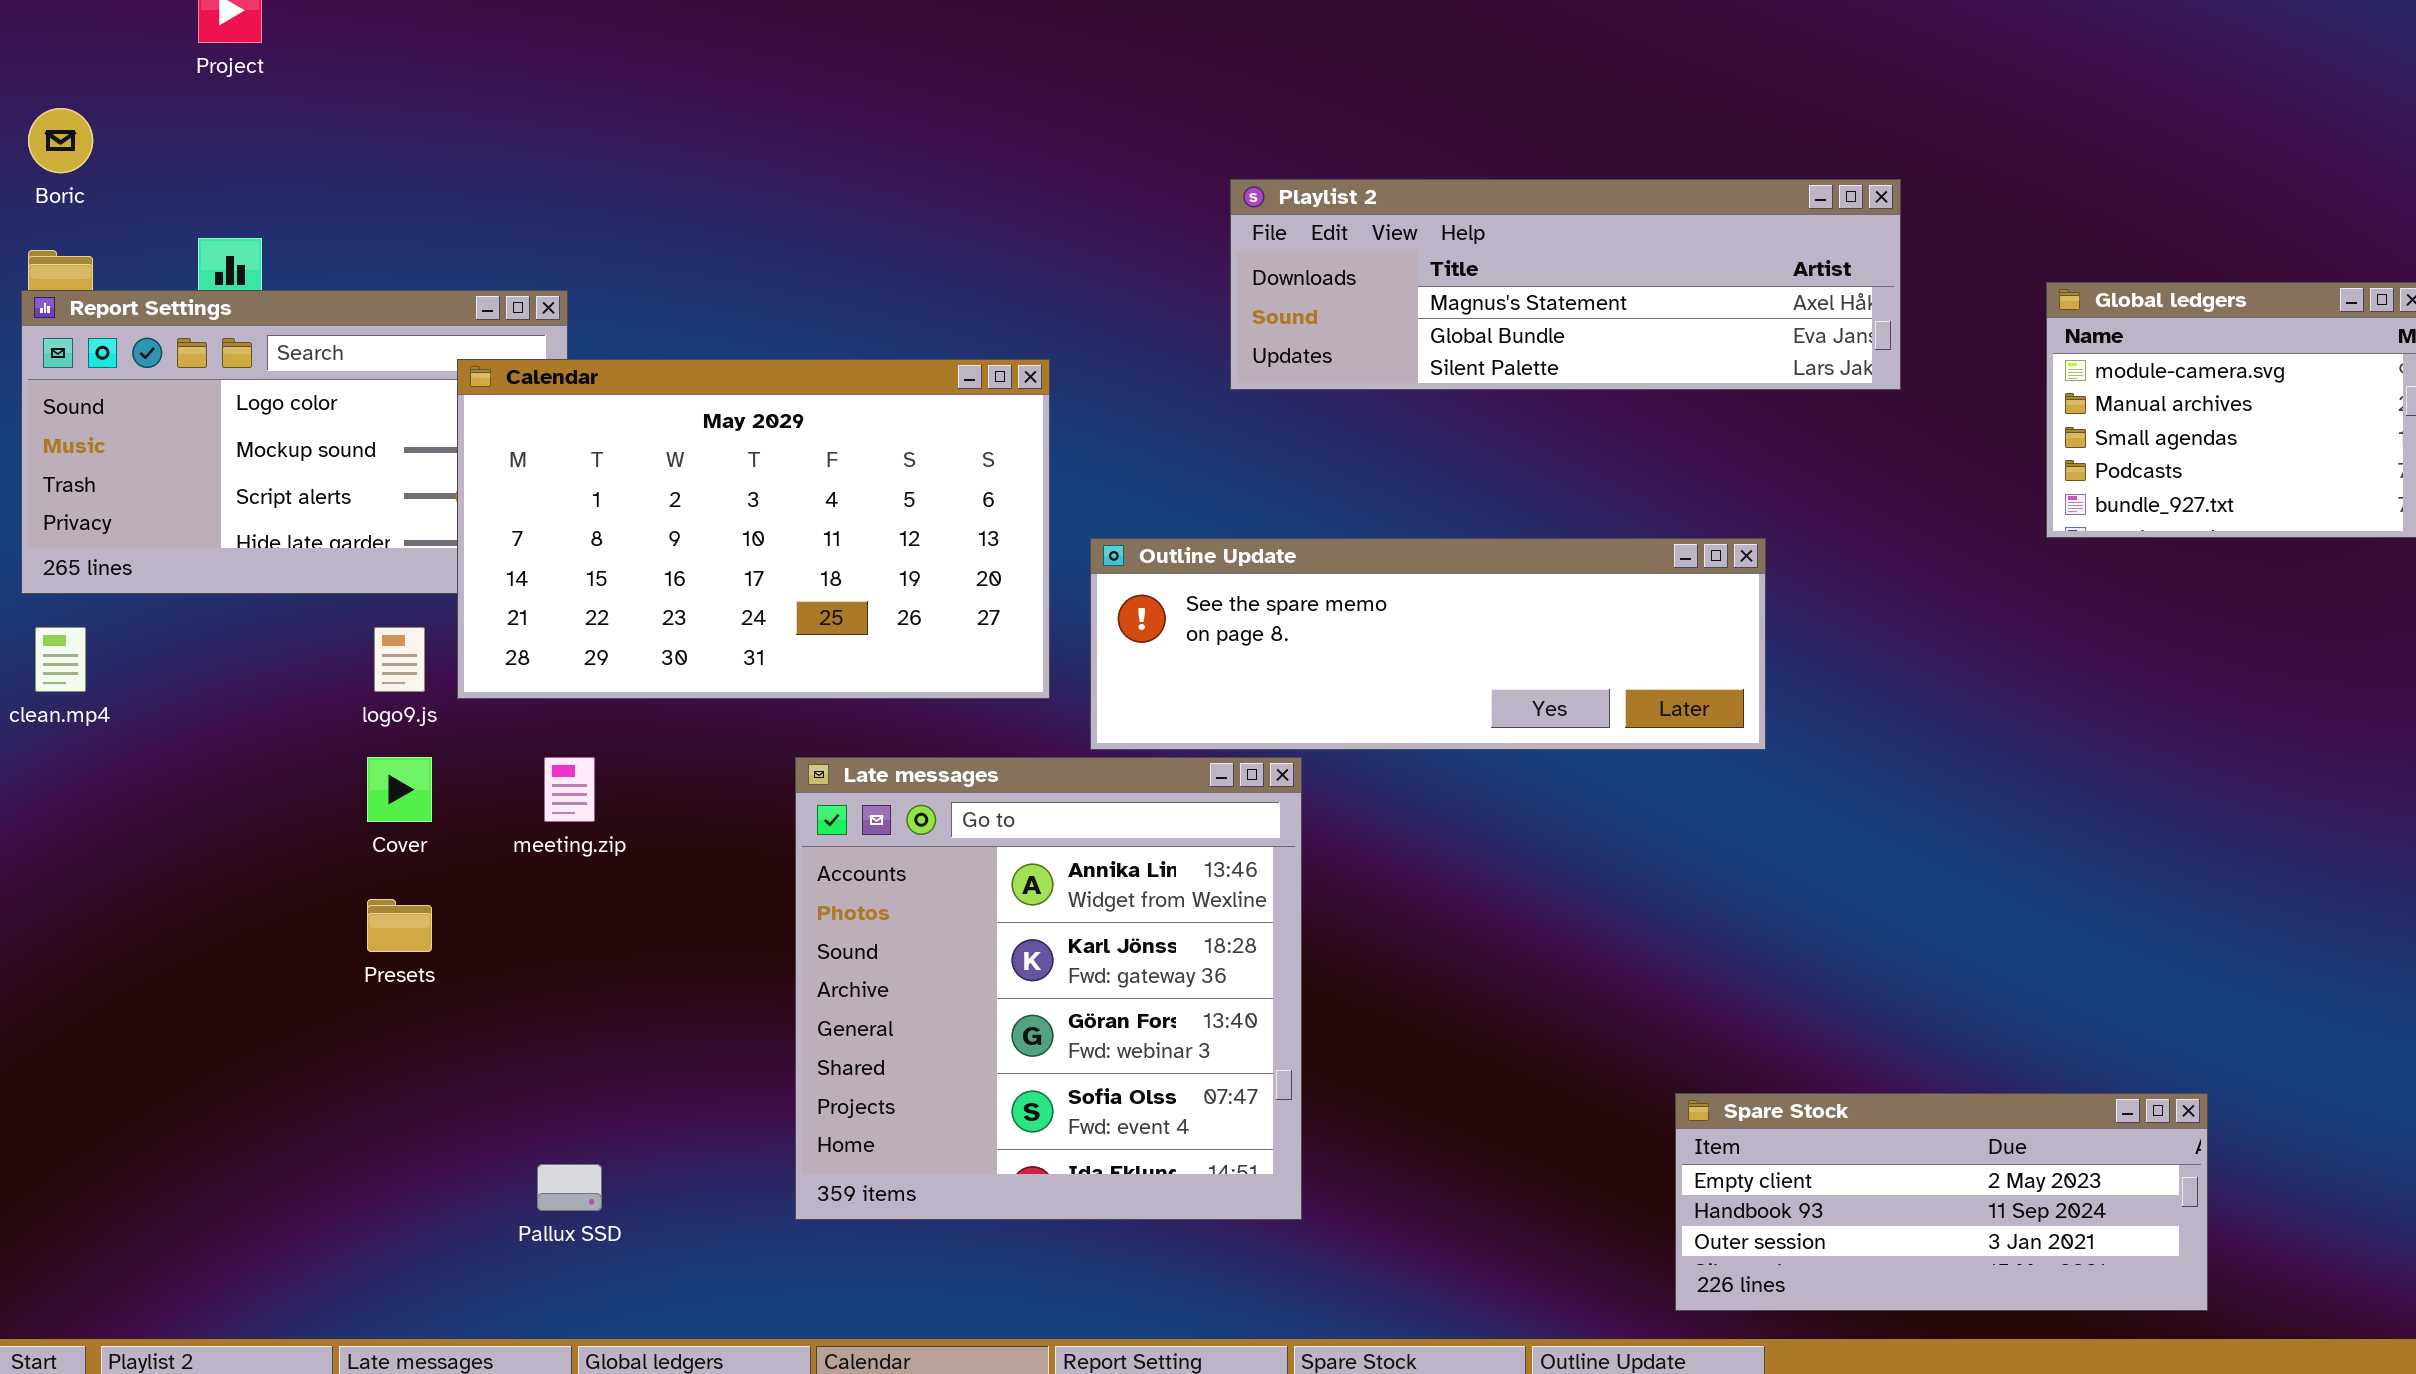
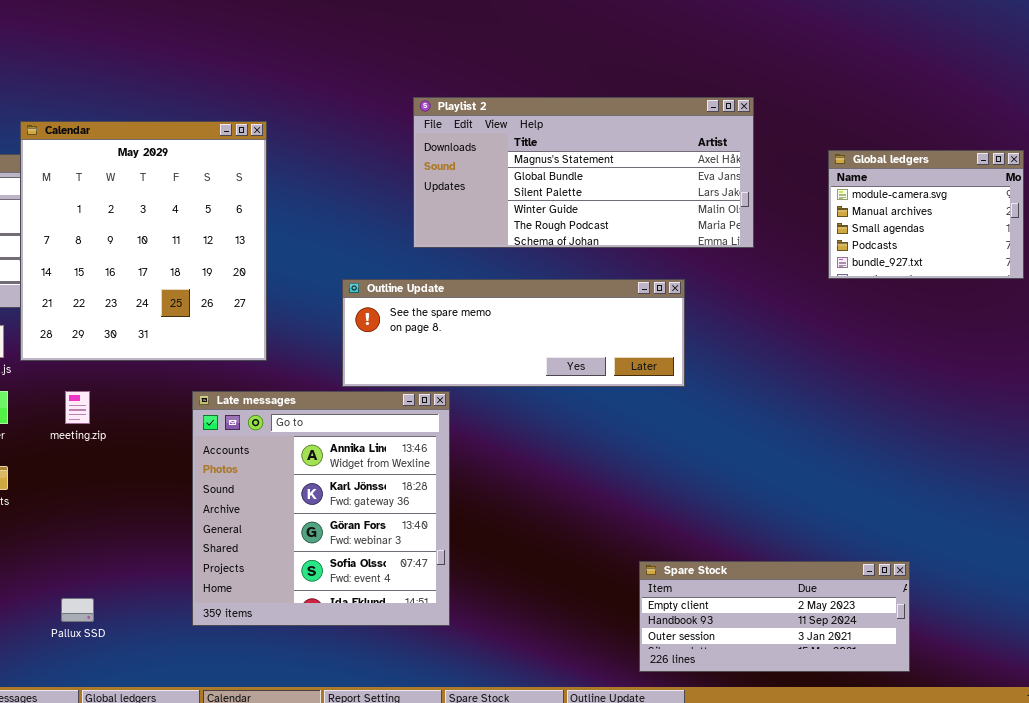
Playlist 2: [1230,179,1901,390] -> [413,97,754,248], resized
Calendar: [457,359,1050,699] -> [20,121,267,361], resized

